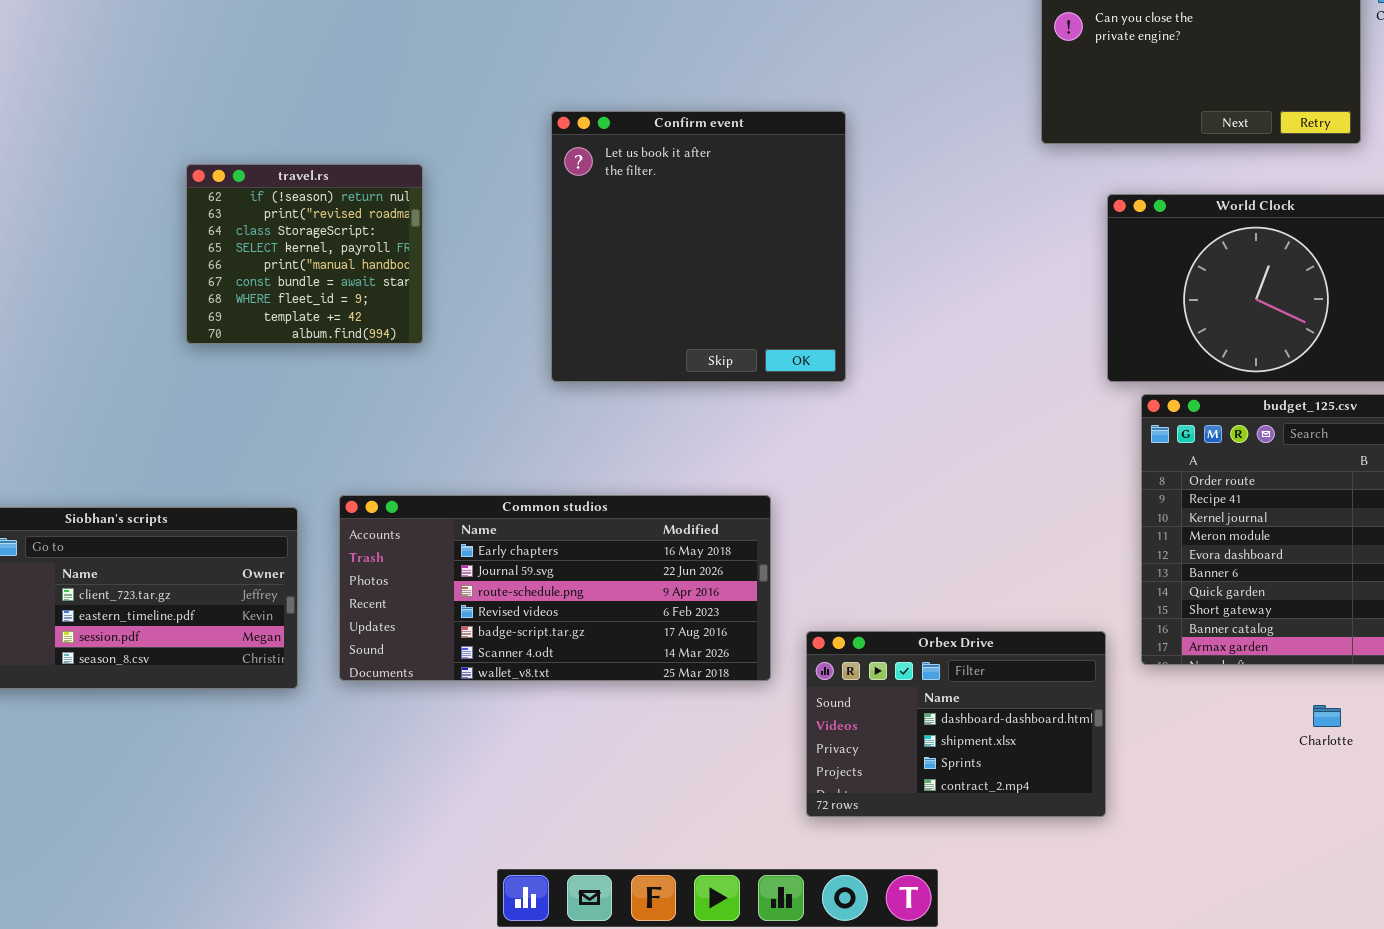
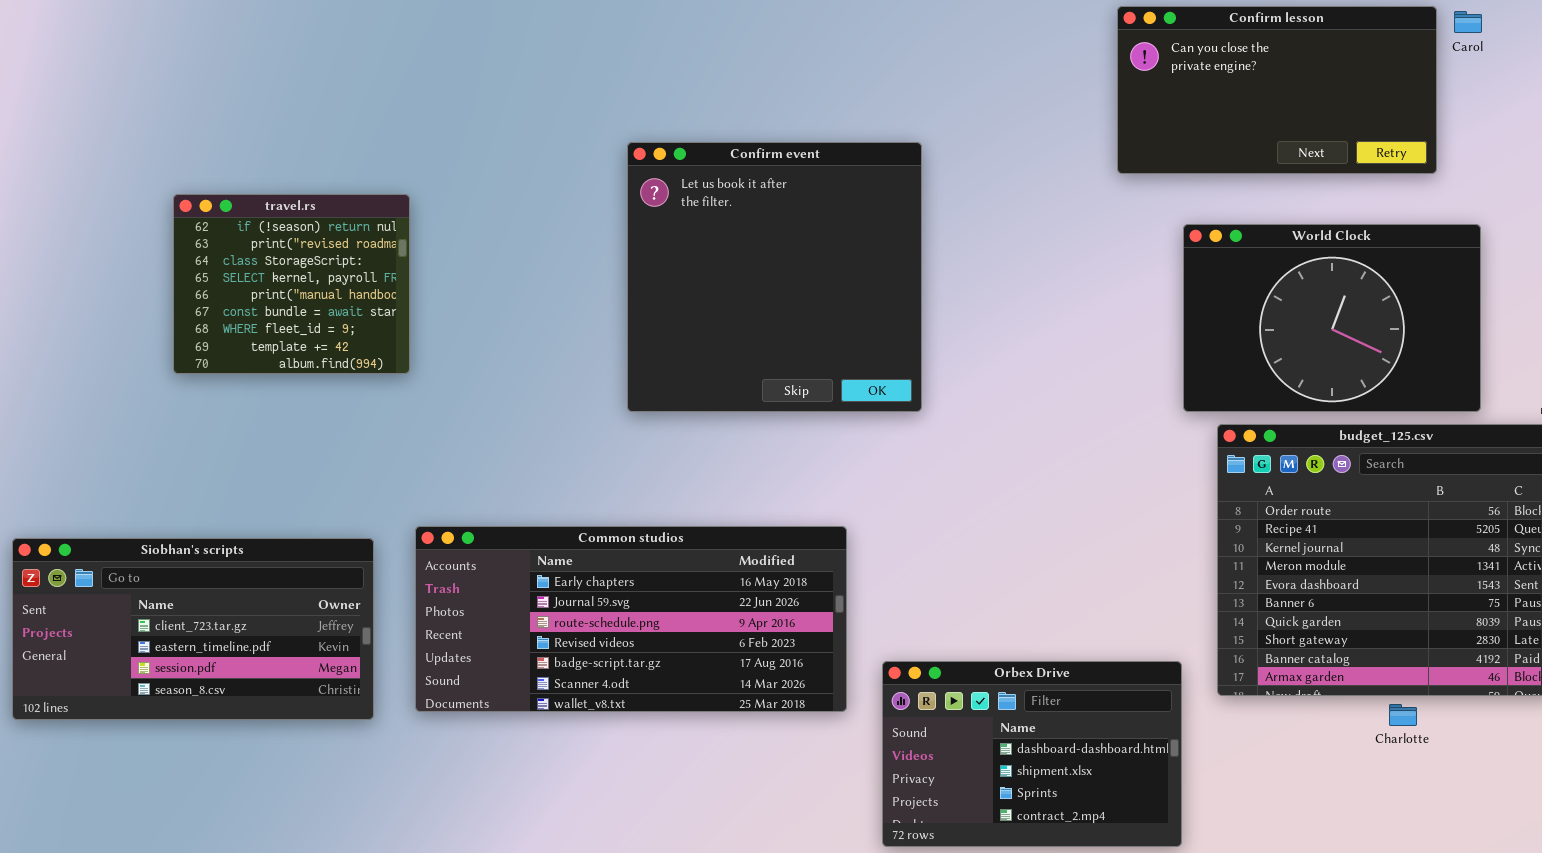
travel.rs: [186,164,423,344] -> [173,194,410,374], moved
Charlotte: [1313,705,1341,727] -> [1389,704,1417,726], moved

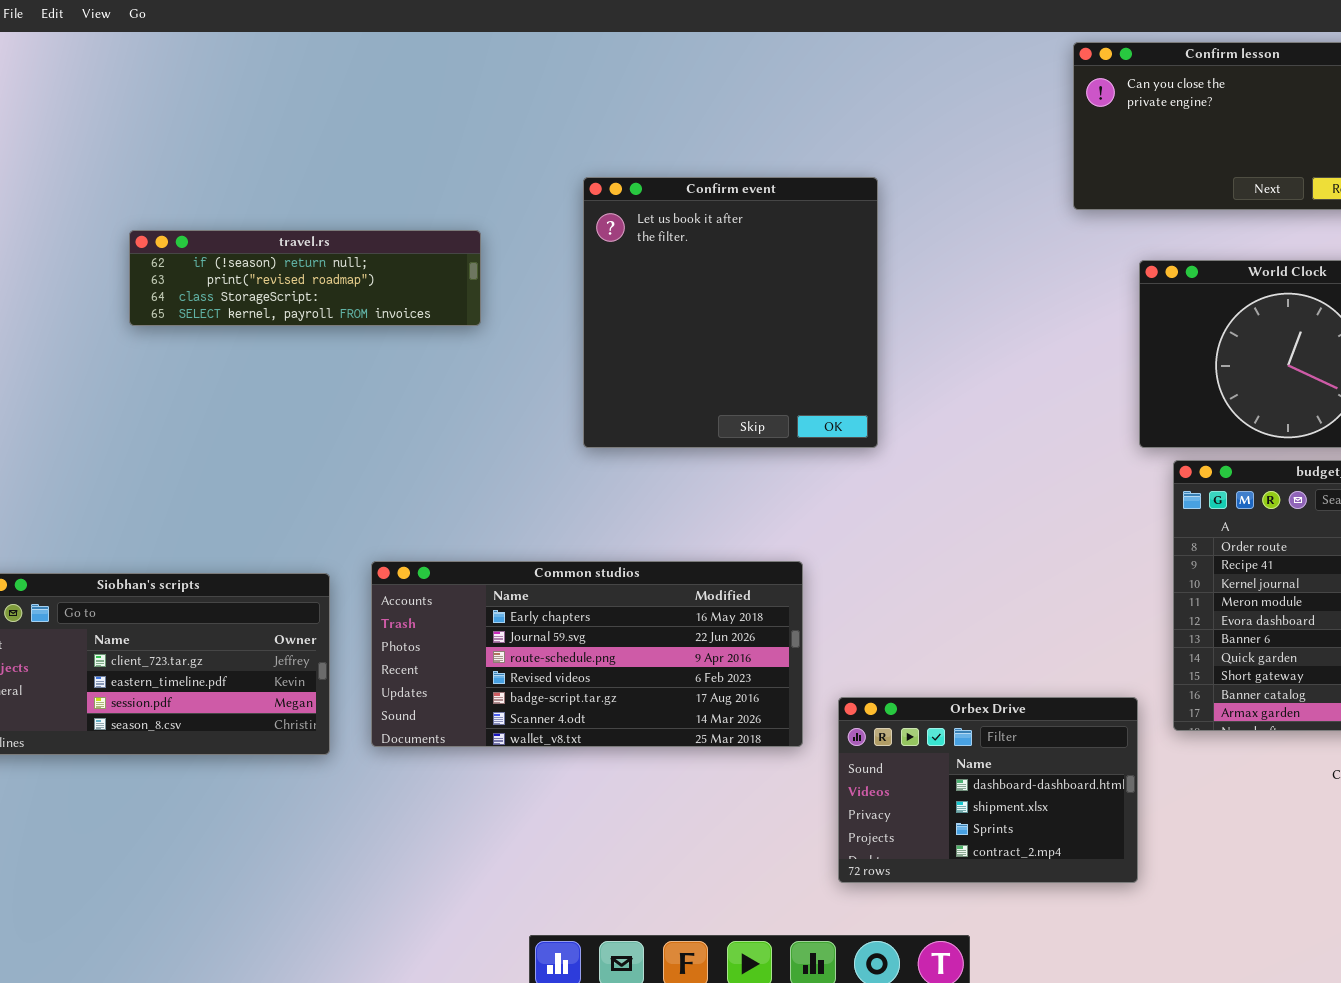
travel.rs: [173,194,410,374] -> [129,230,481,326], resized

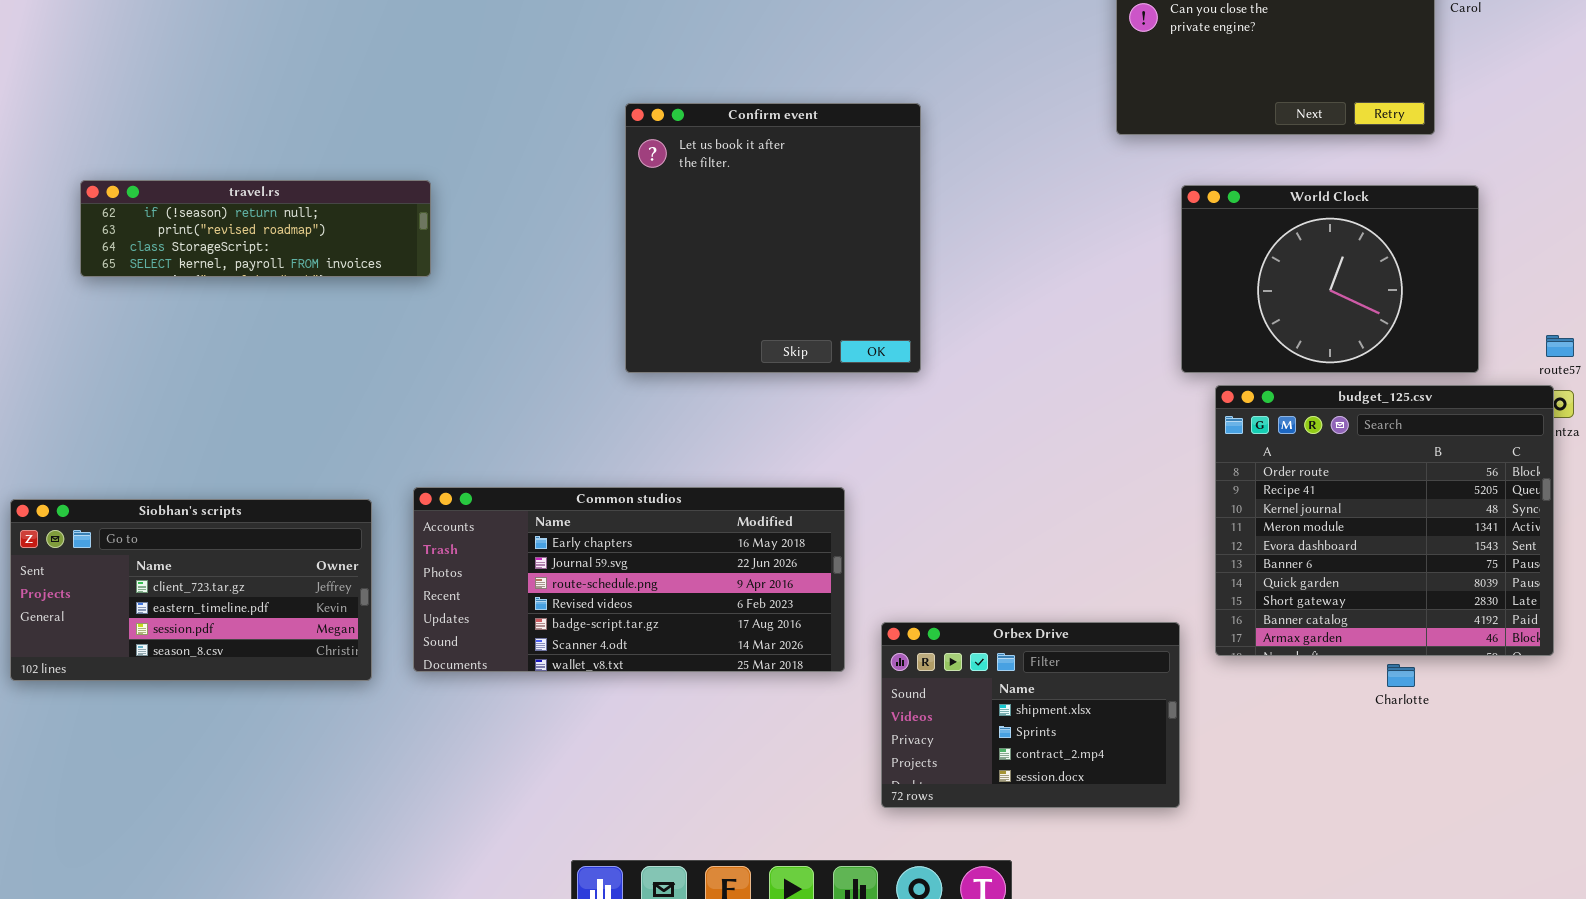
travel.rs: [129,230,481,326] -> [80,180,431,277], moved
Orbex Drive: [838,697,1138,883] -> [881,622,1180,808], scrolled down 1 row

